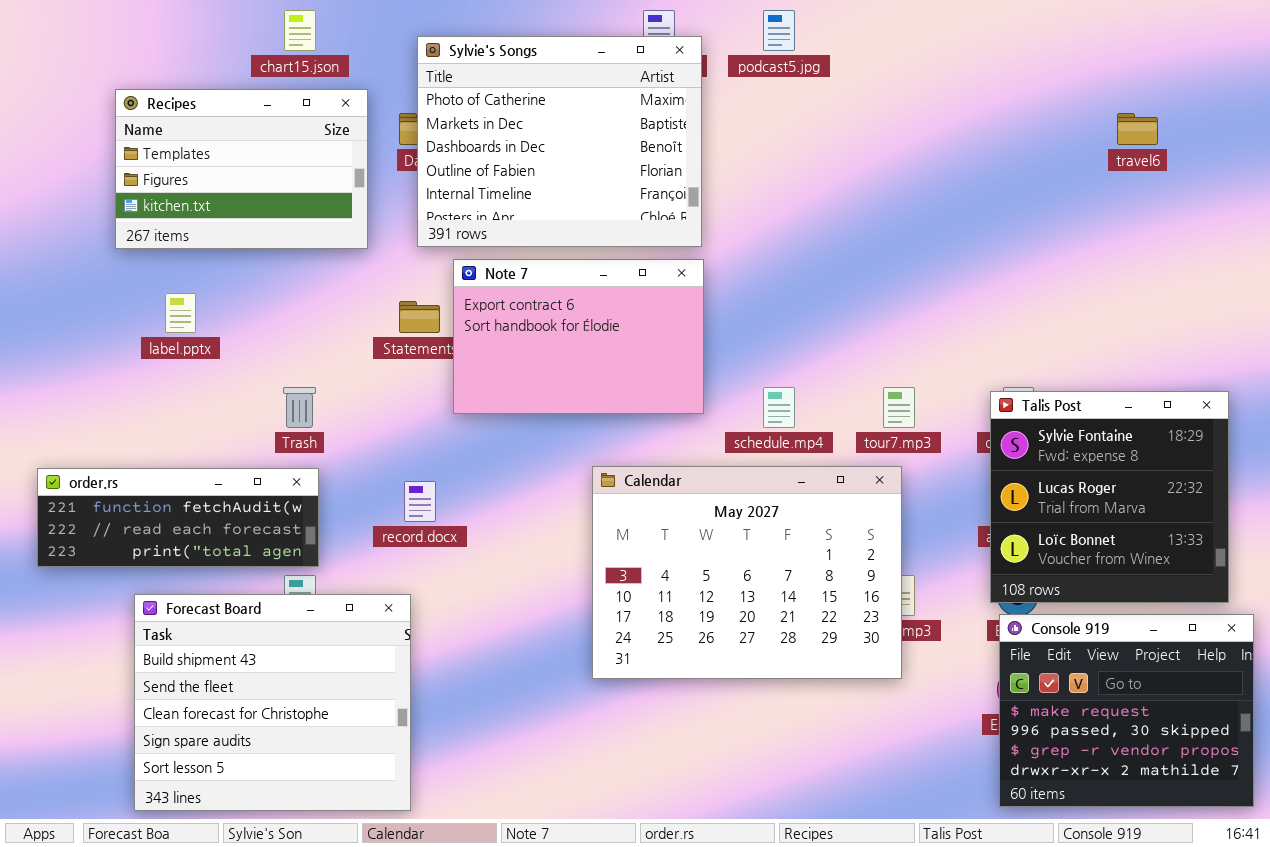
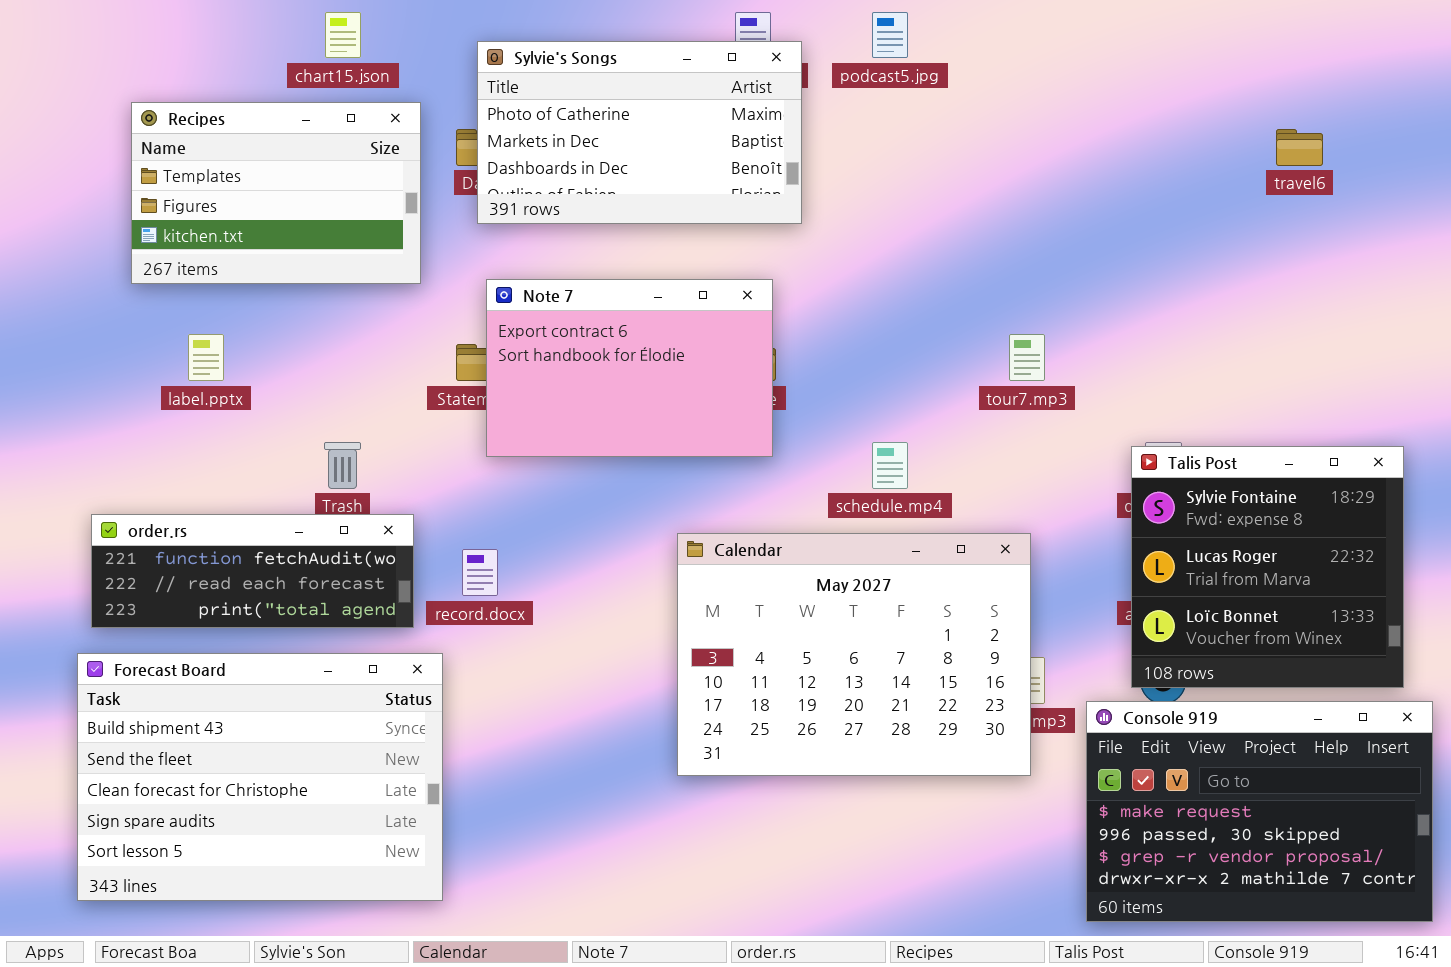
Sylvie's Songs: [417,36,702,247] -> [477,41,802,224], resized
Note 7: [453,259,704,414] -> [486,279,773,457], moved
tour7.mp3: [883,387,915,428] -> [1009,334,1045,381], moved
order.rs: [37,468,319,567] -> [91,514,414,628], moved
Forecast Board: [134,594,411,811] -> [77,653,443,901], moved, resized
Console 919: [999,614,1254,807] -> [1086,701,1433,922], resized

